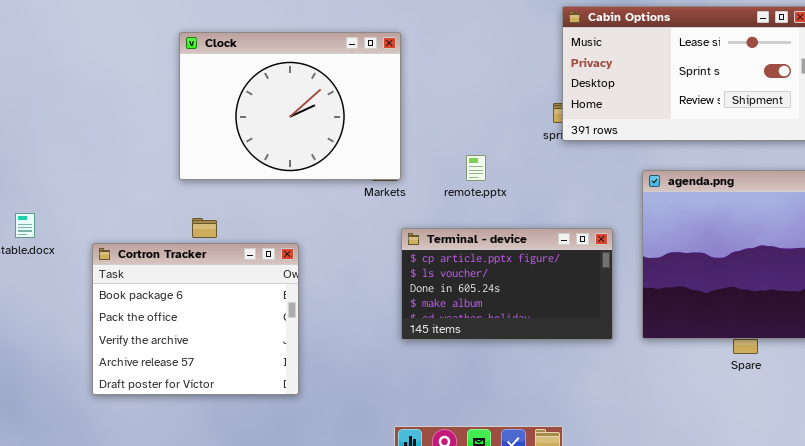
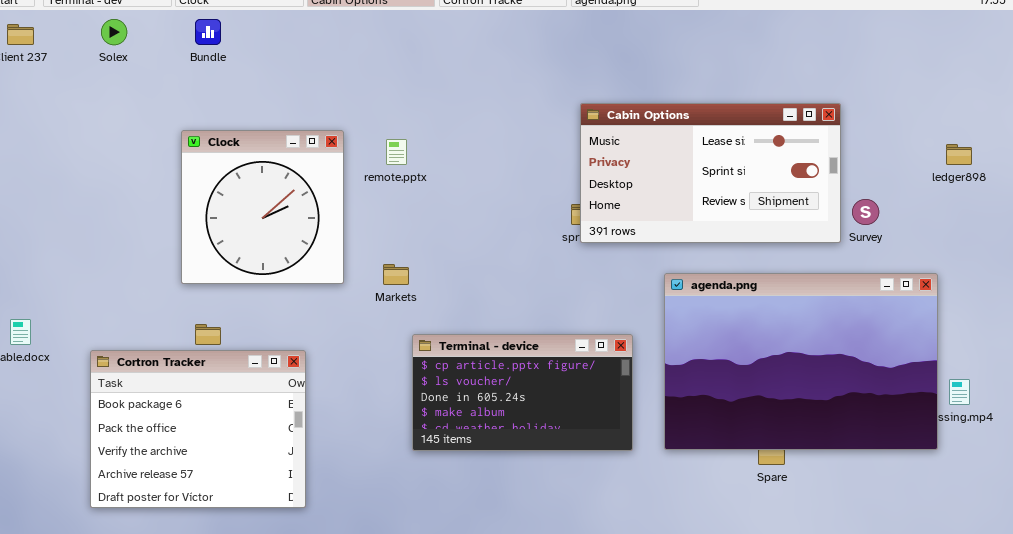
Clock: [179,32,401,180] -> [181,130,344,284], resized
remote.pptx: [466,155,486,181] -> [386,139,407,165], moved

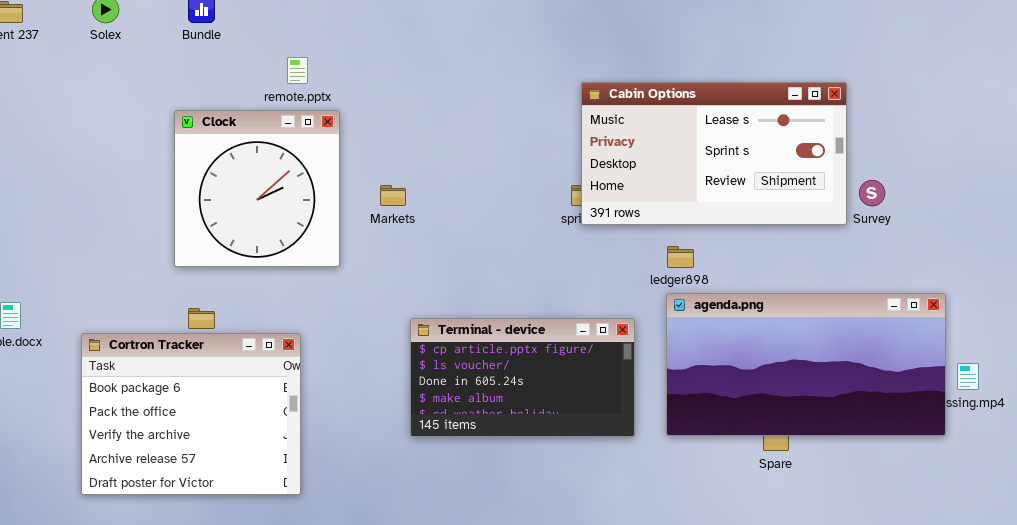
remote.pptx: [386,139,407,165] -> [287,57,308,84], moved
ledger898: [946,144,972,165] -> [667,246,694,268], moved
Markets: [383,264,409,285] -> [380,185,406,206], moved
agenda.png: [664,273,938,450] -> [666,293,946,436], resized

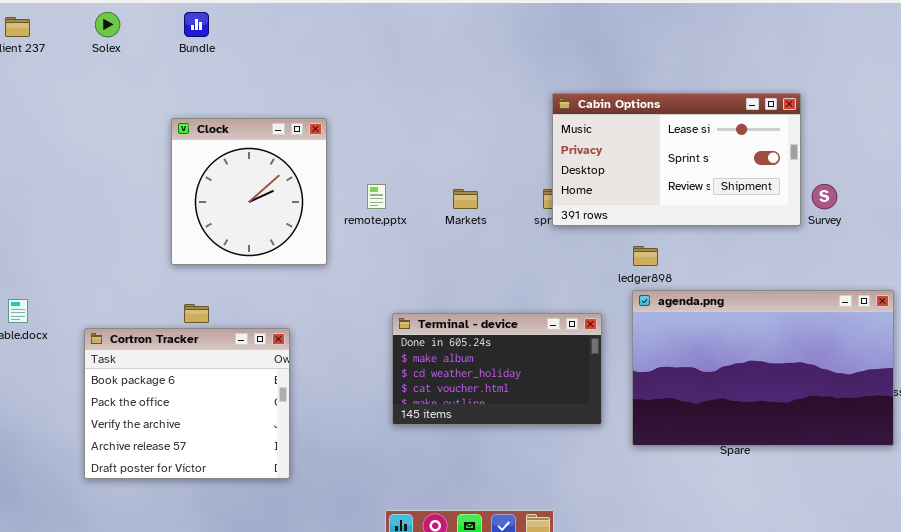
remote.pptx: [287,57,308,84] -> [367,184,386,209], moved
Markets: [380,185,406,206] -> [453,189,478,209], moved
agenda.png: [666,293,946,436] -> [632,290,894,446], resized
Terminal - device: [410,318,635,437] -> [392,313,602,425], scrolled down 2 rows

